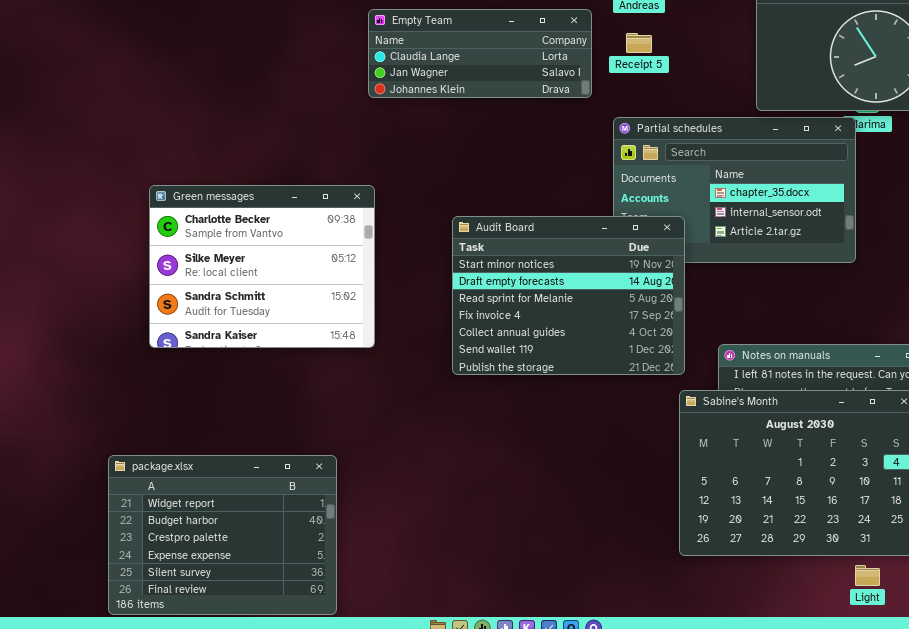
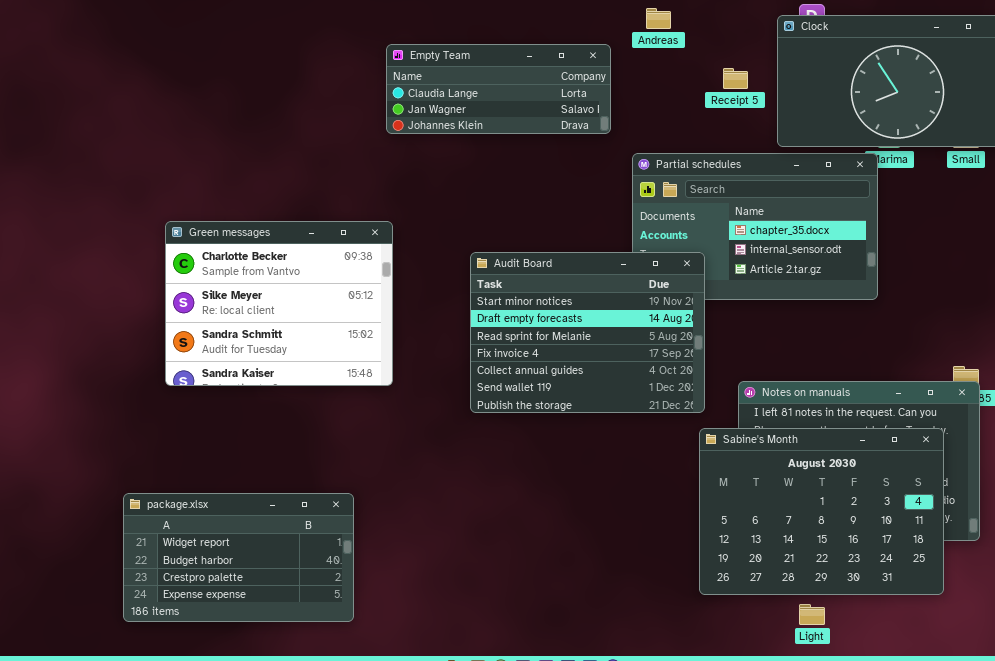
Receipt 5: [626,33,652,53] -> [723,68,748,89], moved
package.xlsx: [108,455,337,615] -> [123,493,354,622], resized
Light: [855,565,880,586] -> [799,604,825,625], moved

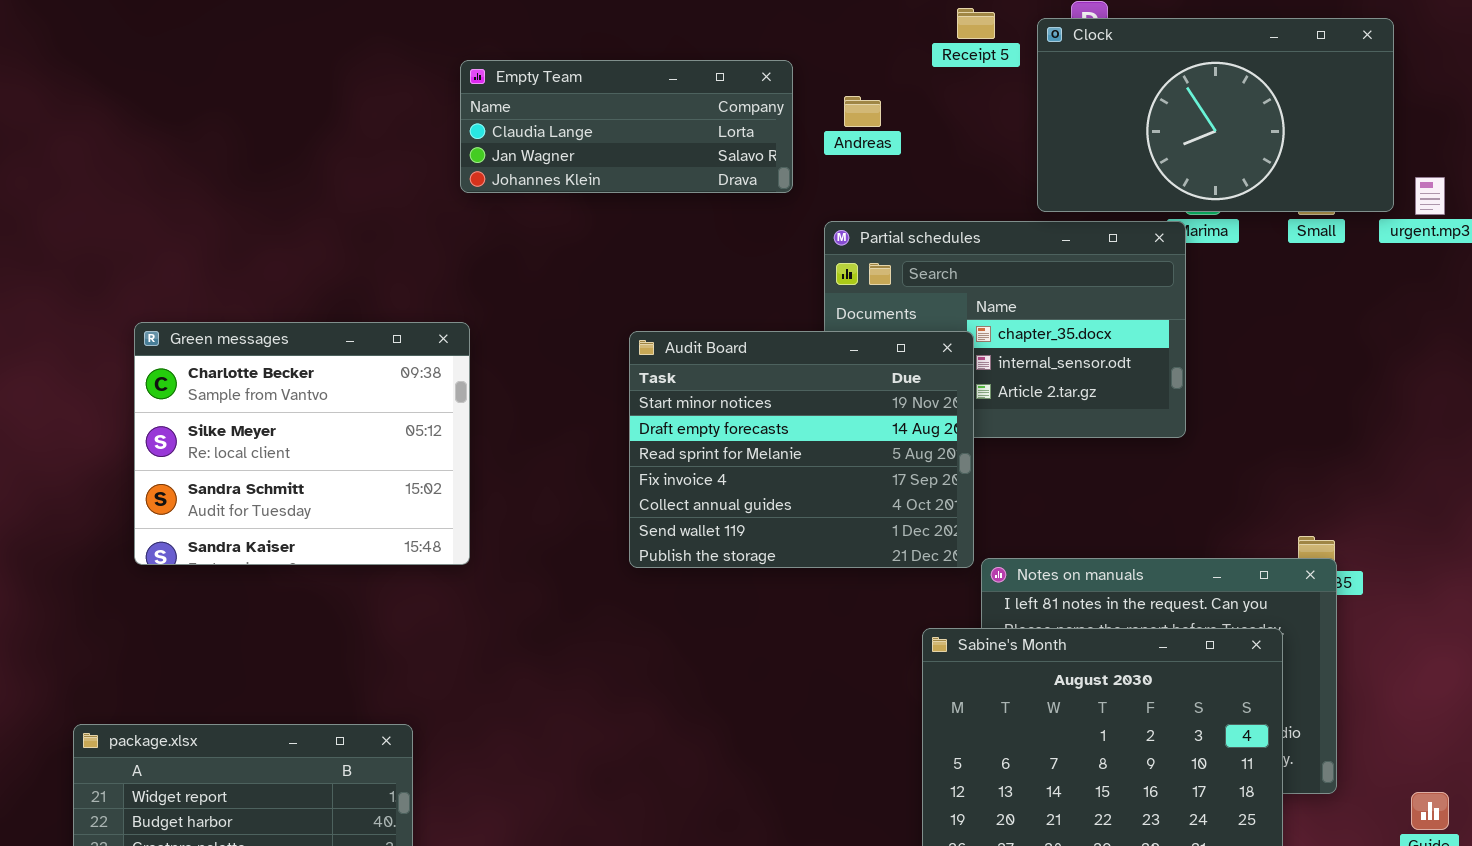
Andreas: [646,8,671,29] -> [844,96,881,127], moved
Receipt 5: [723,68,748,89] -> [957,8,995,39], moved
Audit Board: [470,252,705,413] -> [629,331,974,568], moved

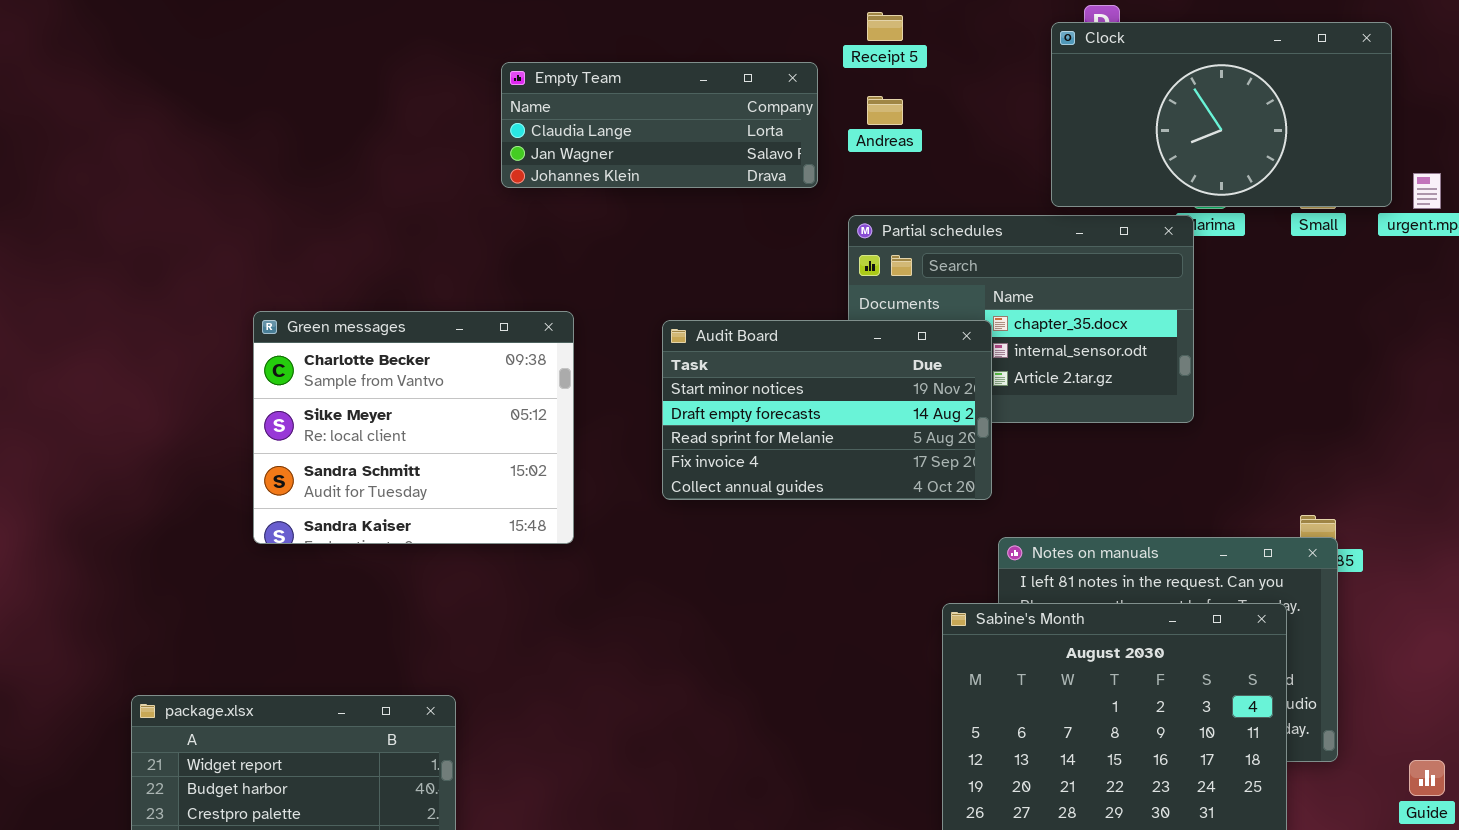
Receipt 5: [957,8,995,39] -> [867,12,903,41], moved
Green messages: [134,322,470,565] -> [253,311,574,544], moved
Audit Board: [629,331,974,568] -> [662,320,992,500], resized

